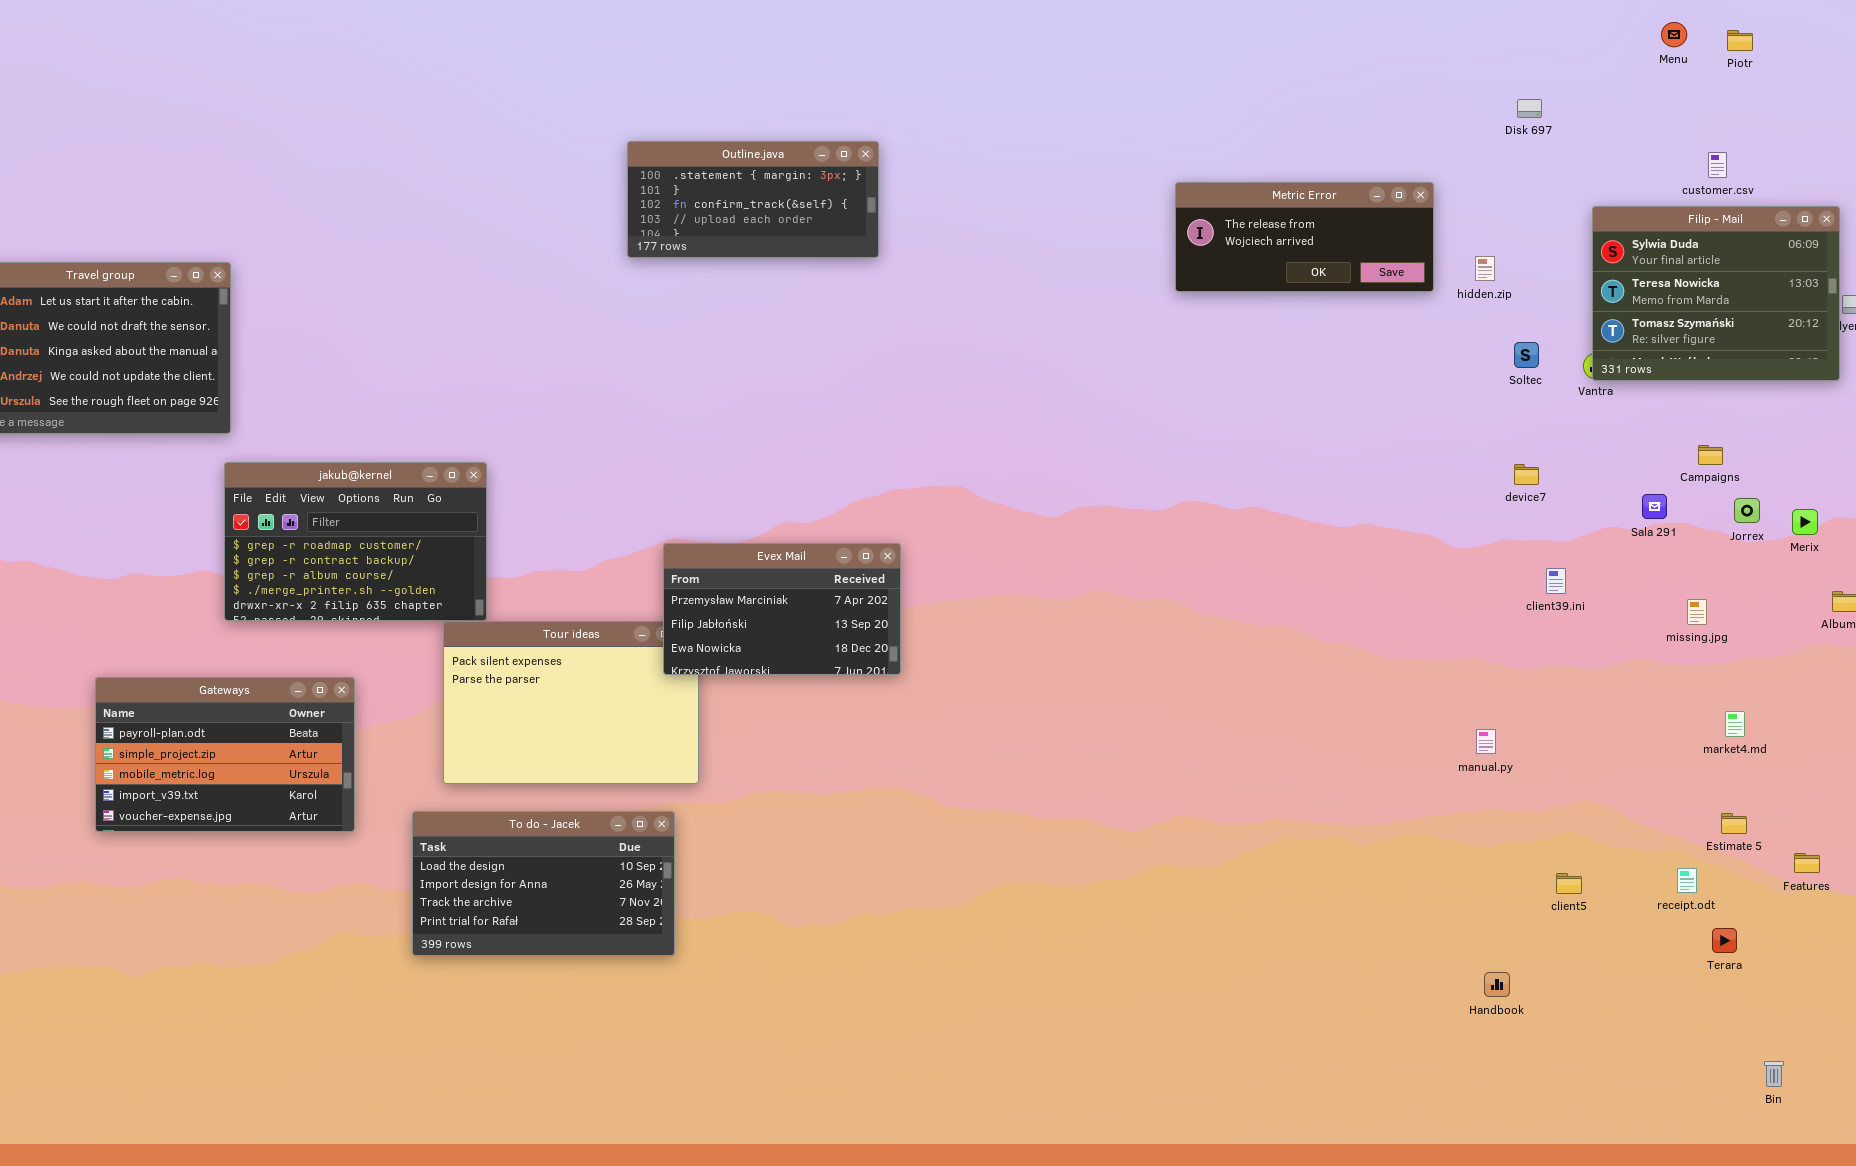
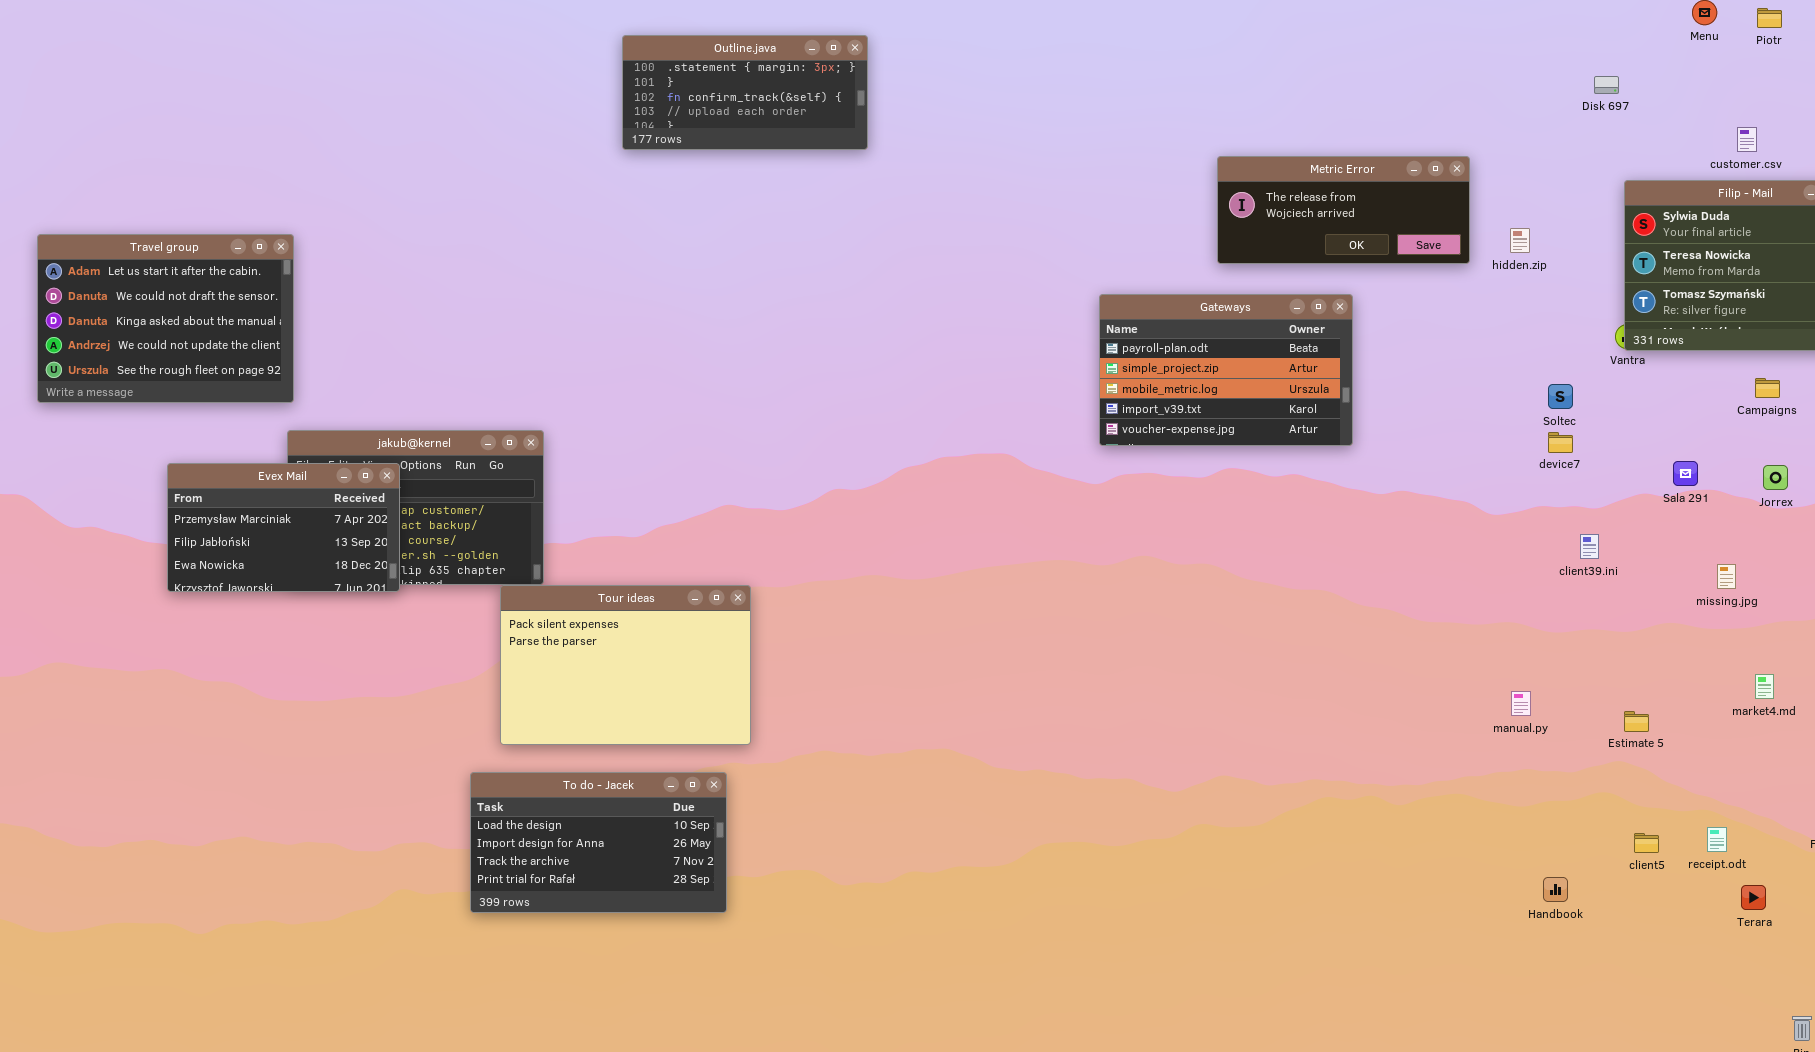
Disk 697: [1517,99,1542,118] -> [1594,76,1619,94], moved
Outline.java: [627,141,879,258] -> [622,35,868,150], moved
Soltec: [1514,342,1539,368] -> [1548,384,1573,409], moved
Campaigns: [1698,445,1723,465] -> [1755,378,1780,398], moved
Evex Mail: [663,543,901,675] -> [167,463,400,592], moved
Gateways: [95,677,355,832] -> [1099,294,1353,446], moved
Estimate 5: [1721,813,1747,834] -> [1624,711,1649,732], moved
client5: [1556,873,1582,894] -> [1634,833,1659,853], moved
Handbook: [1484,972,1510,997] -> [1543,877,1568,902], moved

